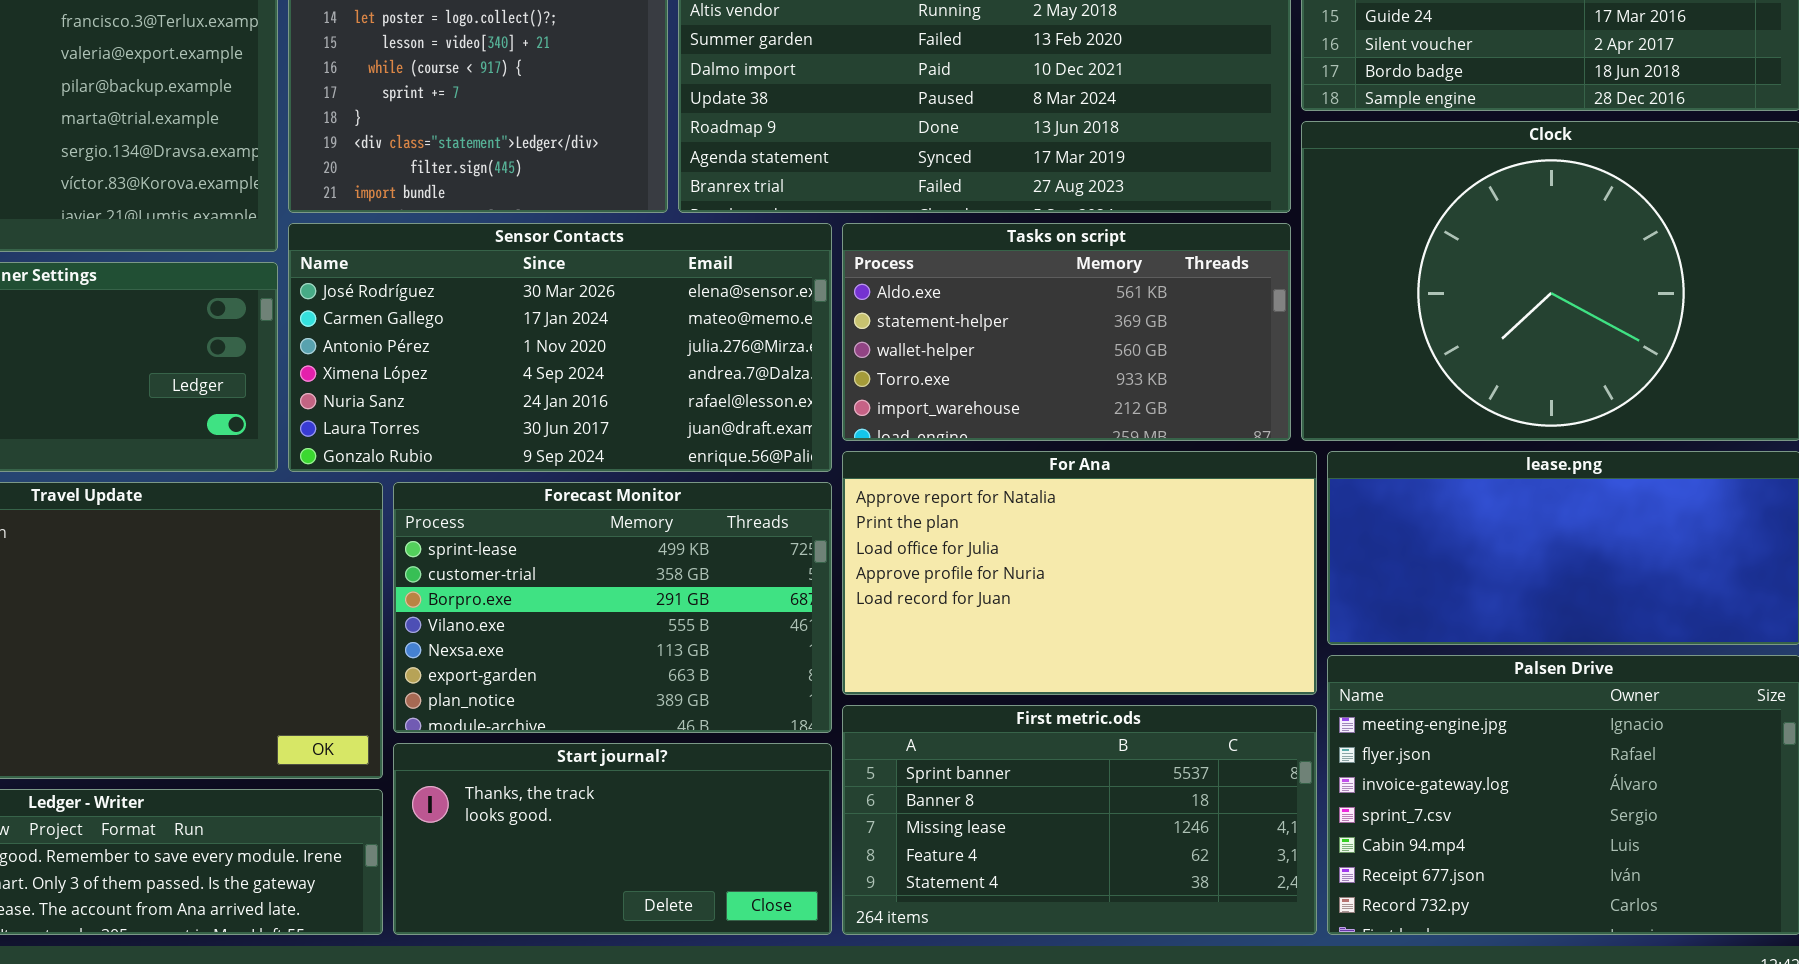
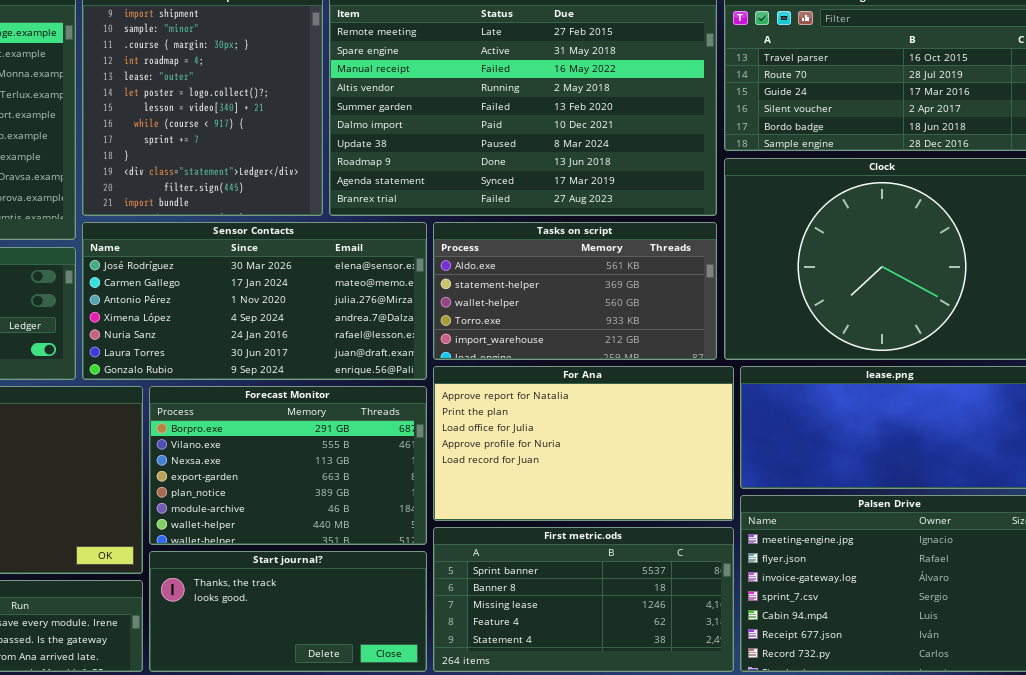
Forecast Monitor: [393,482,832,733] -> [149,386,427,545], scrolled down 2 rows

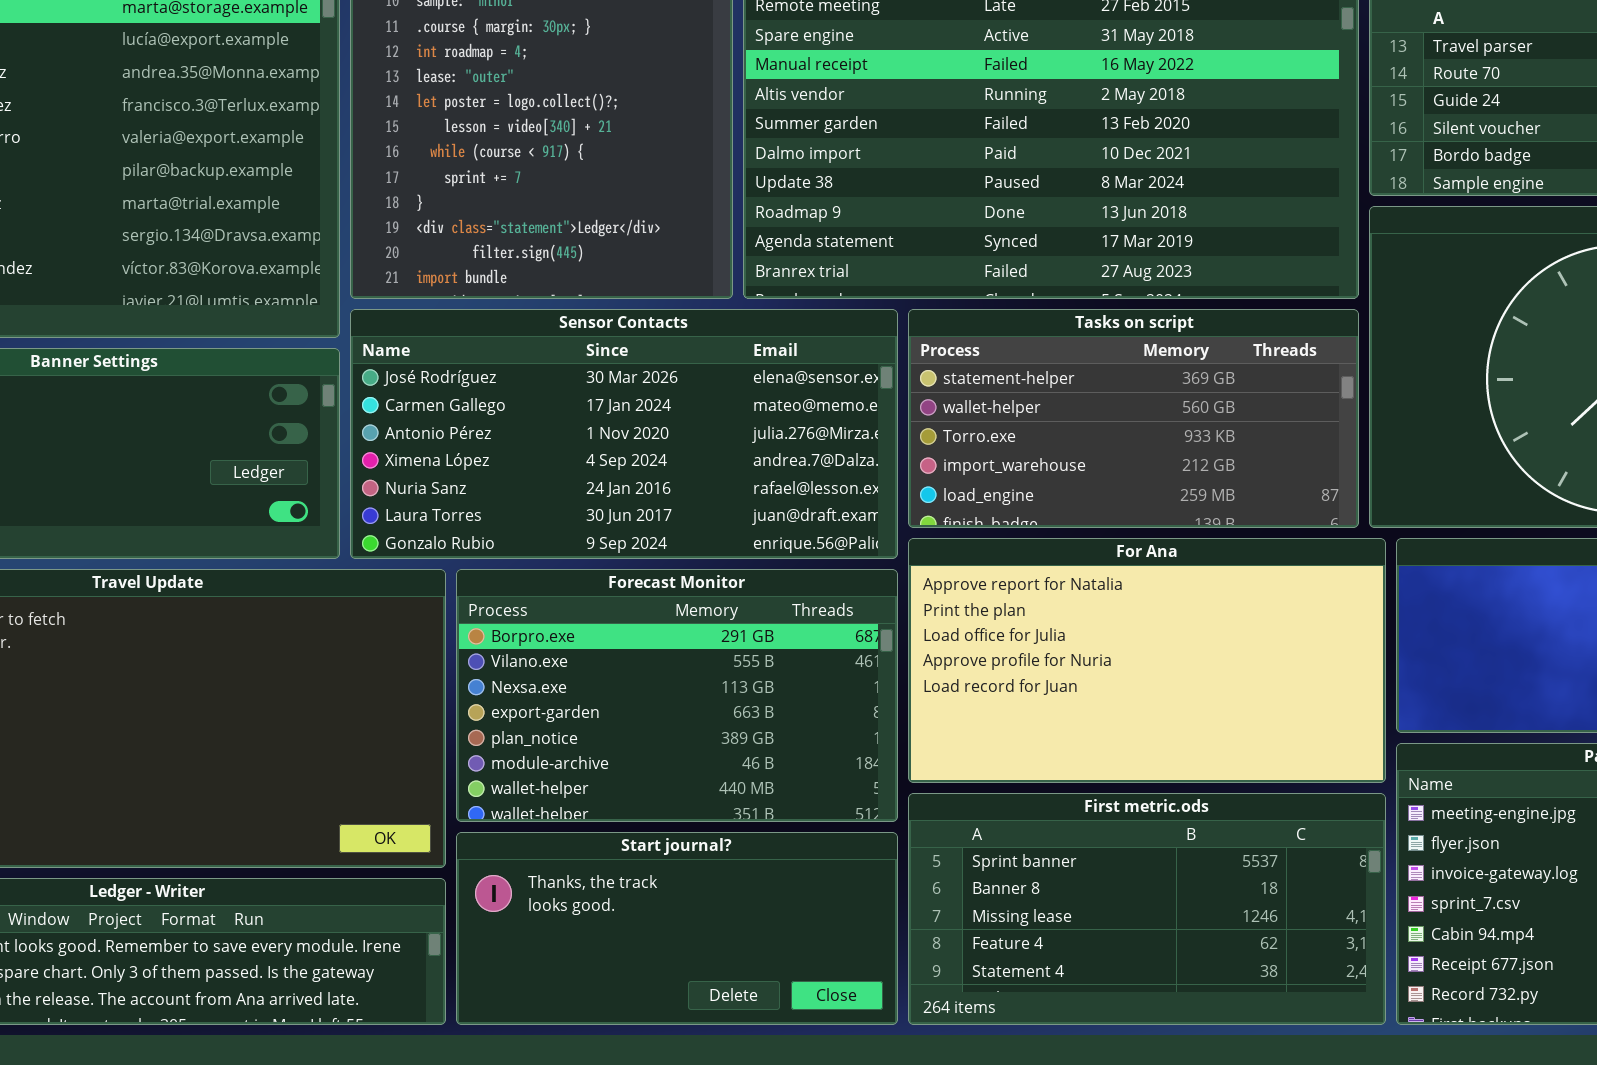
Tasks on script: [433,222,717,360] -> [908,309,1359,528], scrolled down 1 row

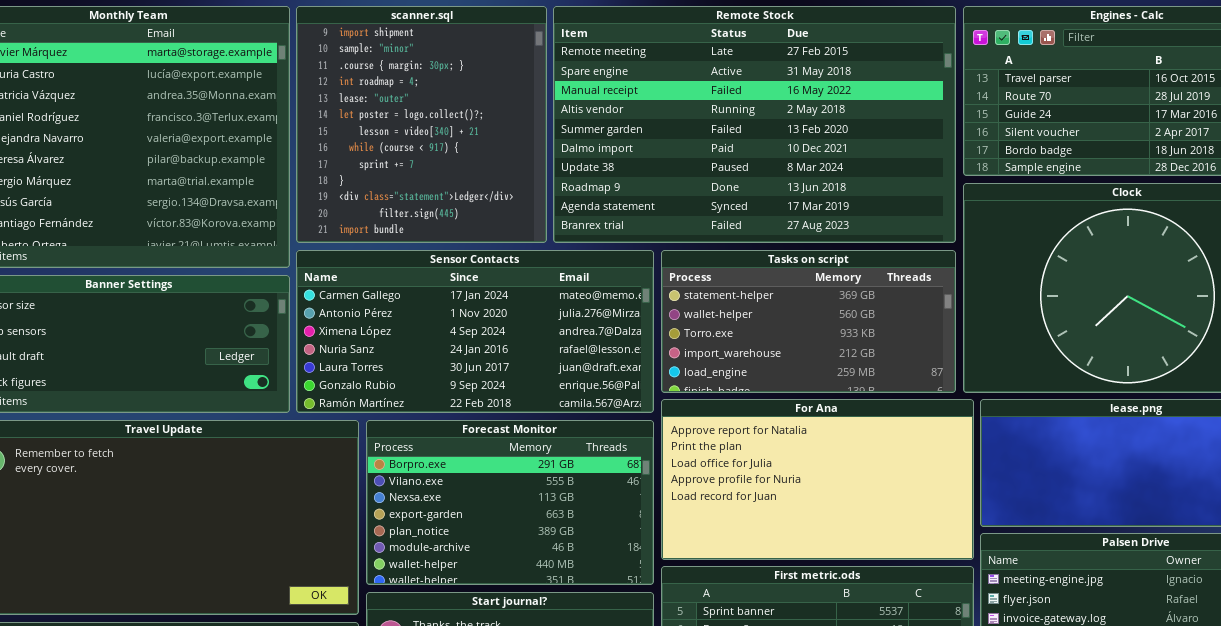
Sensor Contacts: [350,309,898,559] -> [296,250,654,413], scrolled down 1 row

